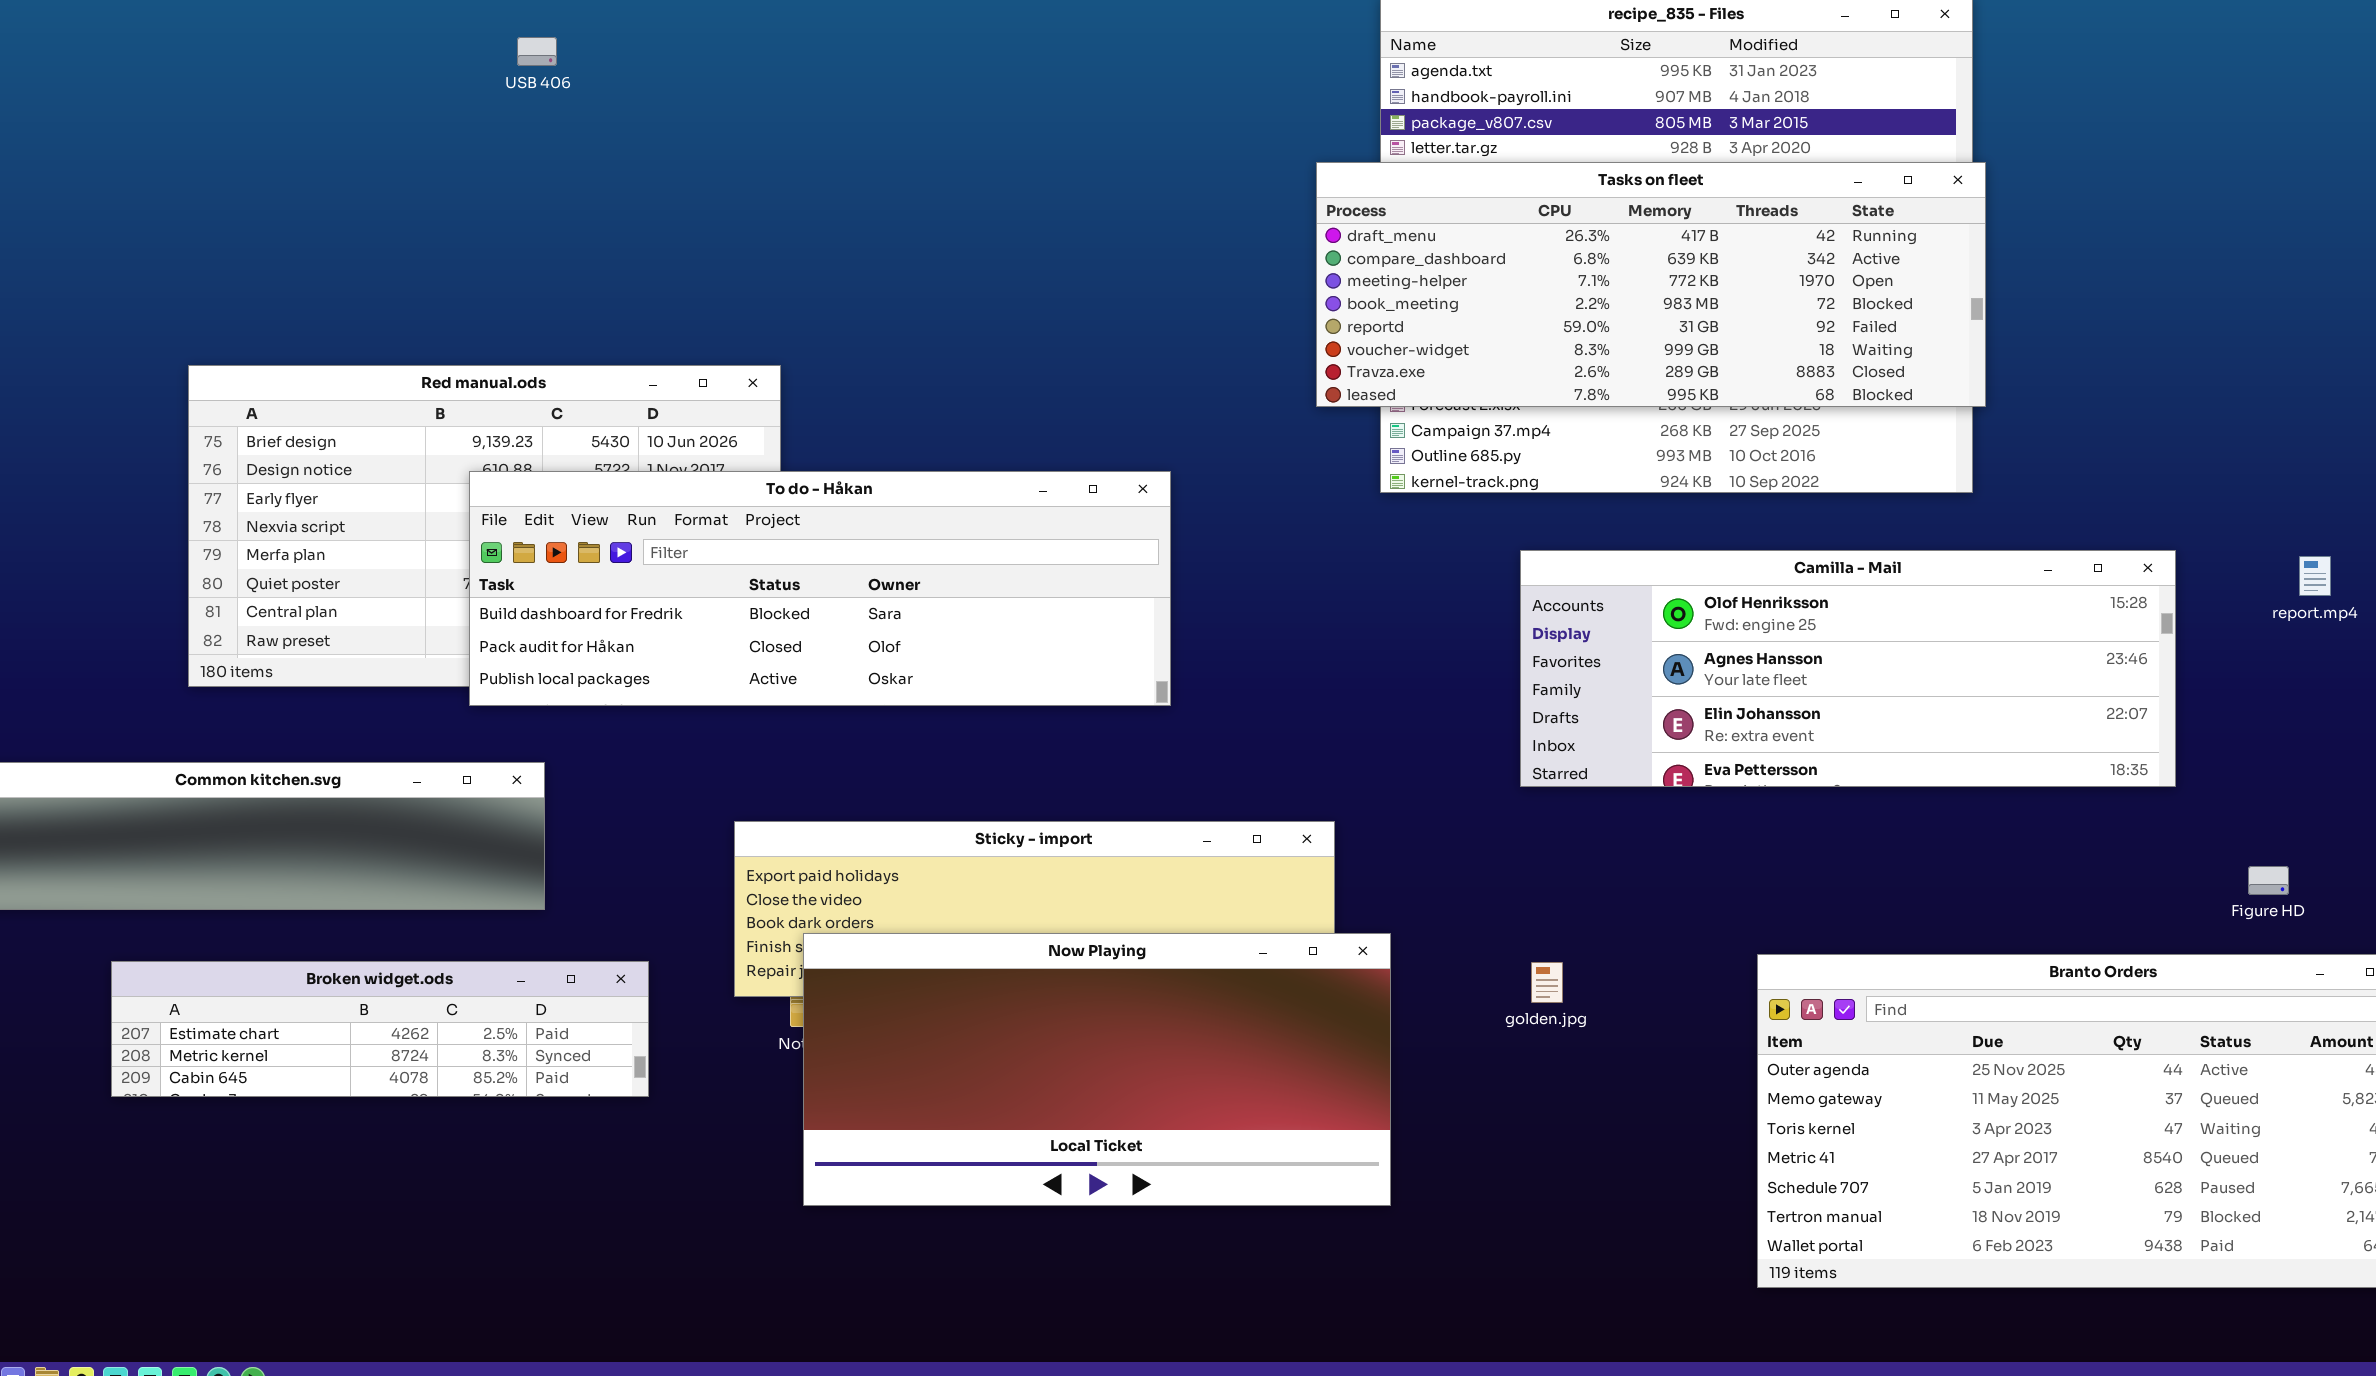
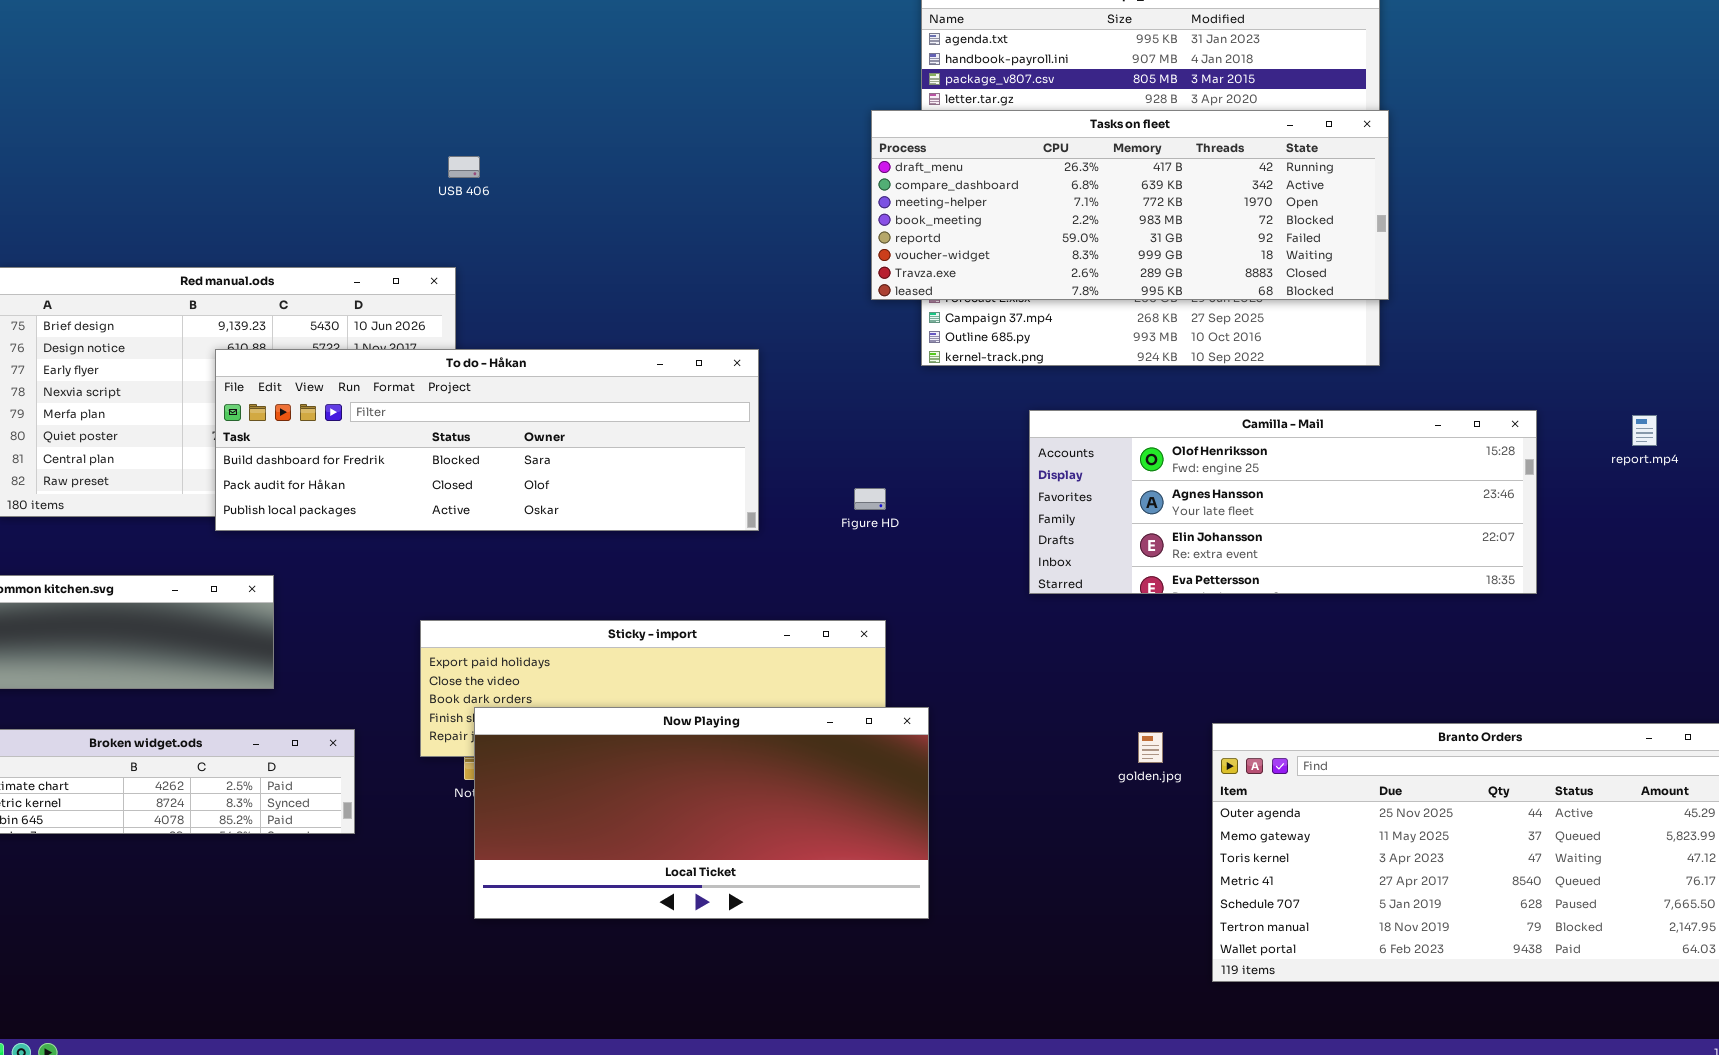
USB 406: [517,37,557,66] -> [448,156,480,178], moved
Figure HD: [2248,866,2289,895] -> [854,488,886,510], moved
golden.jpg: [1531,962,1563,1003] -> [1138,732,1163,763], moved

